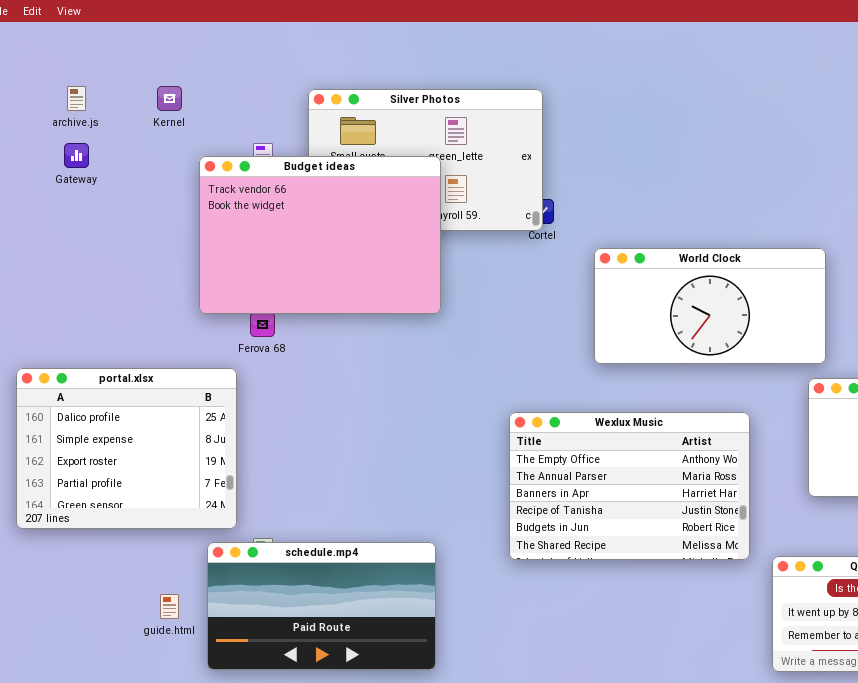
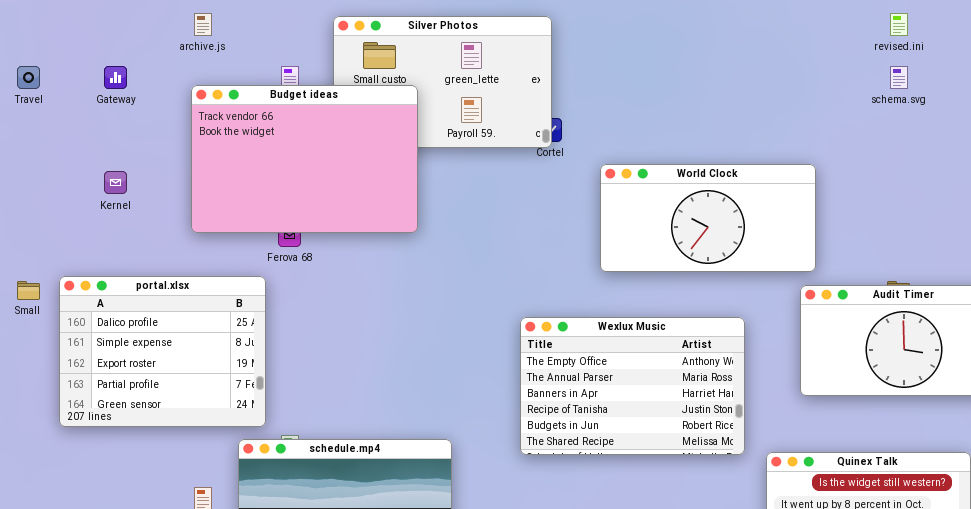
archive.js: [67,86,86,111] -> [194,13,212,36], moved
Kernel: [157,86,182,111] -> [104,171,127,194], moved
Budget ideas: [199,156,441,314] -> [191,85,418,233], moved

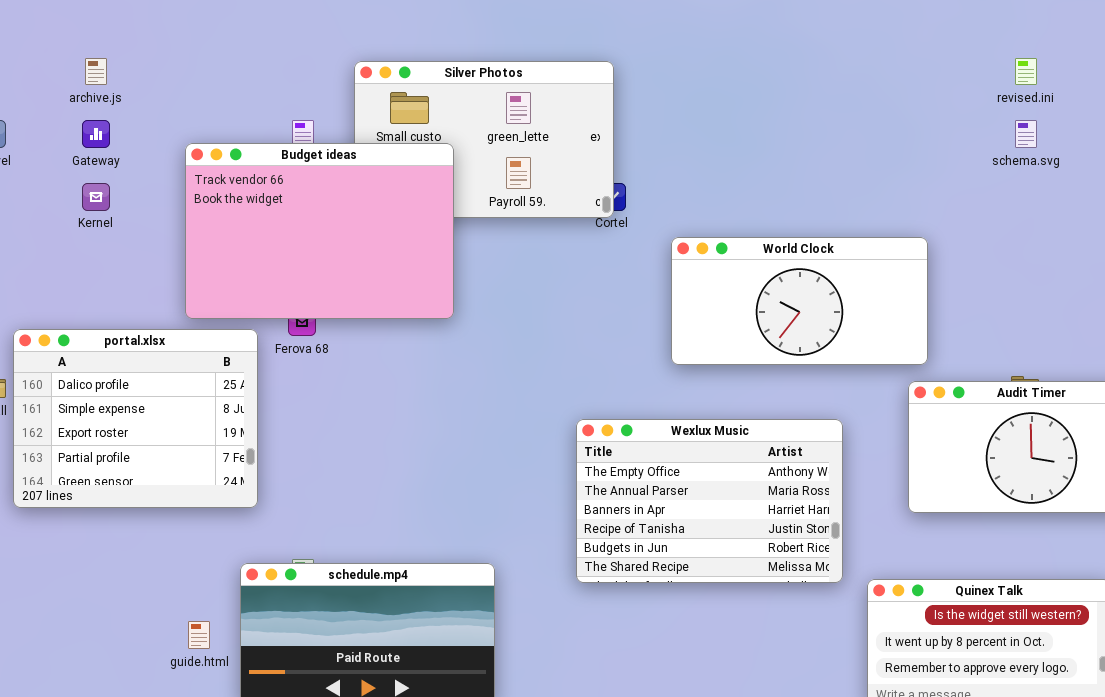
archive.js: [194,13,212,36] -> [85,58,107,85], moved
Kernel: [104,171,127,194] -> [82,183,110,211], moved
portal.xlsx: [59,276,266,427] -> [13,329,258,508], moved

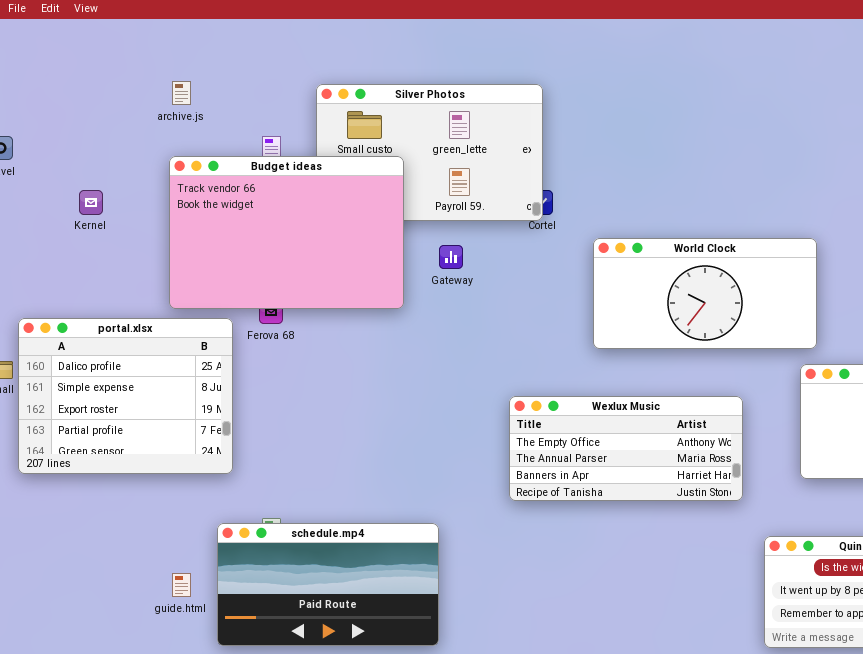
archive.js: [85,58,107,85] -> [172,81,191,105], moved
Gateway: [82,120,110,148] -> [439,245,463,269], moved
Wexlux Music: [576,419,843,583] -> [509,396,743,501], resized

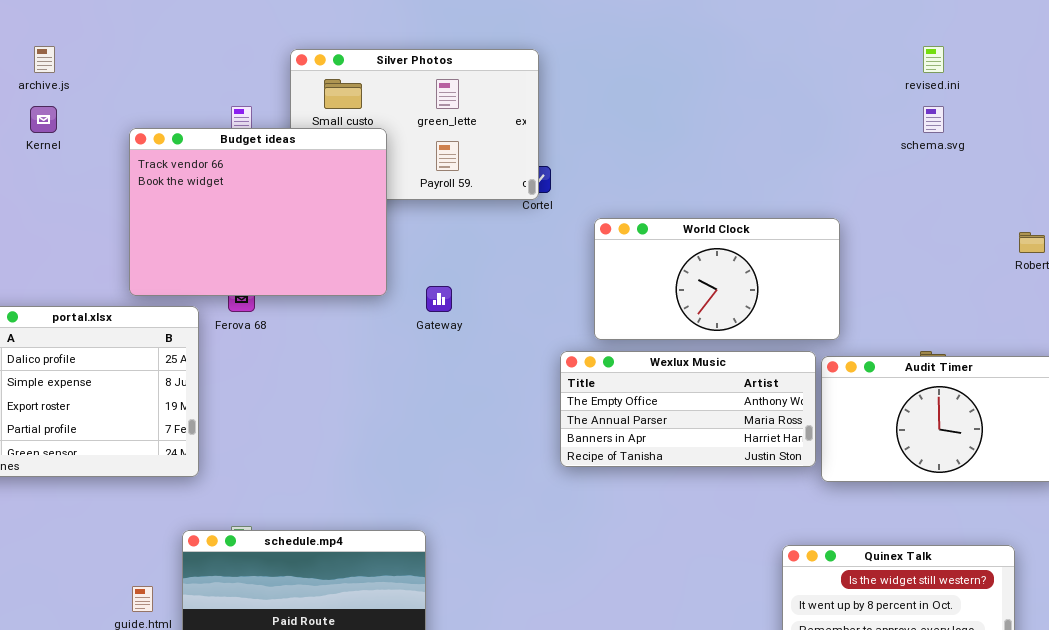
archive.js: [172,81,191,105] -> [34,46,55,73], moved
Kernel: [79,190,103,215] -> [30,106,57,133], moved
Gateway: [439,245,463,269] -> [426,286,452,312], moved
Wexlux Music: [509,396,743,501] -> [560,351,816,467], moved

